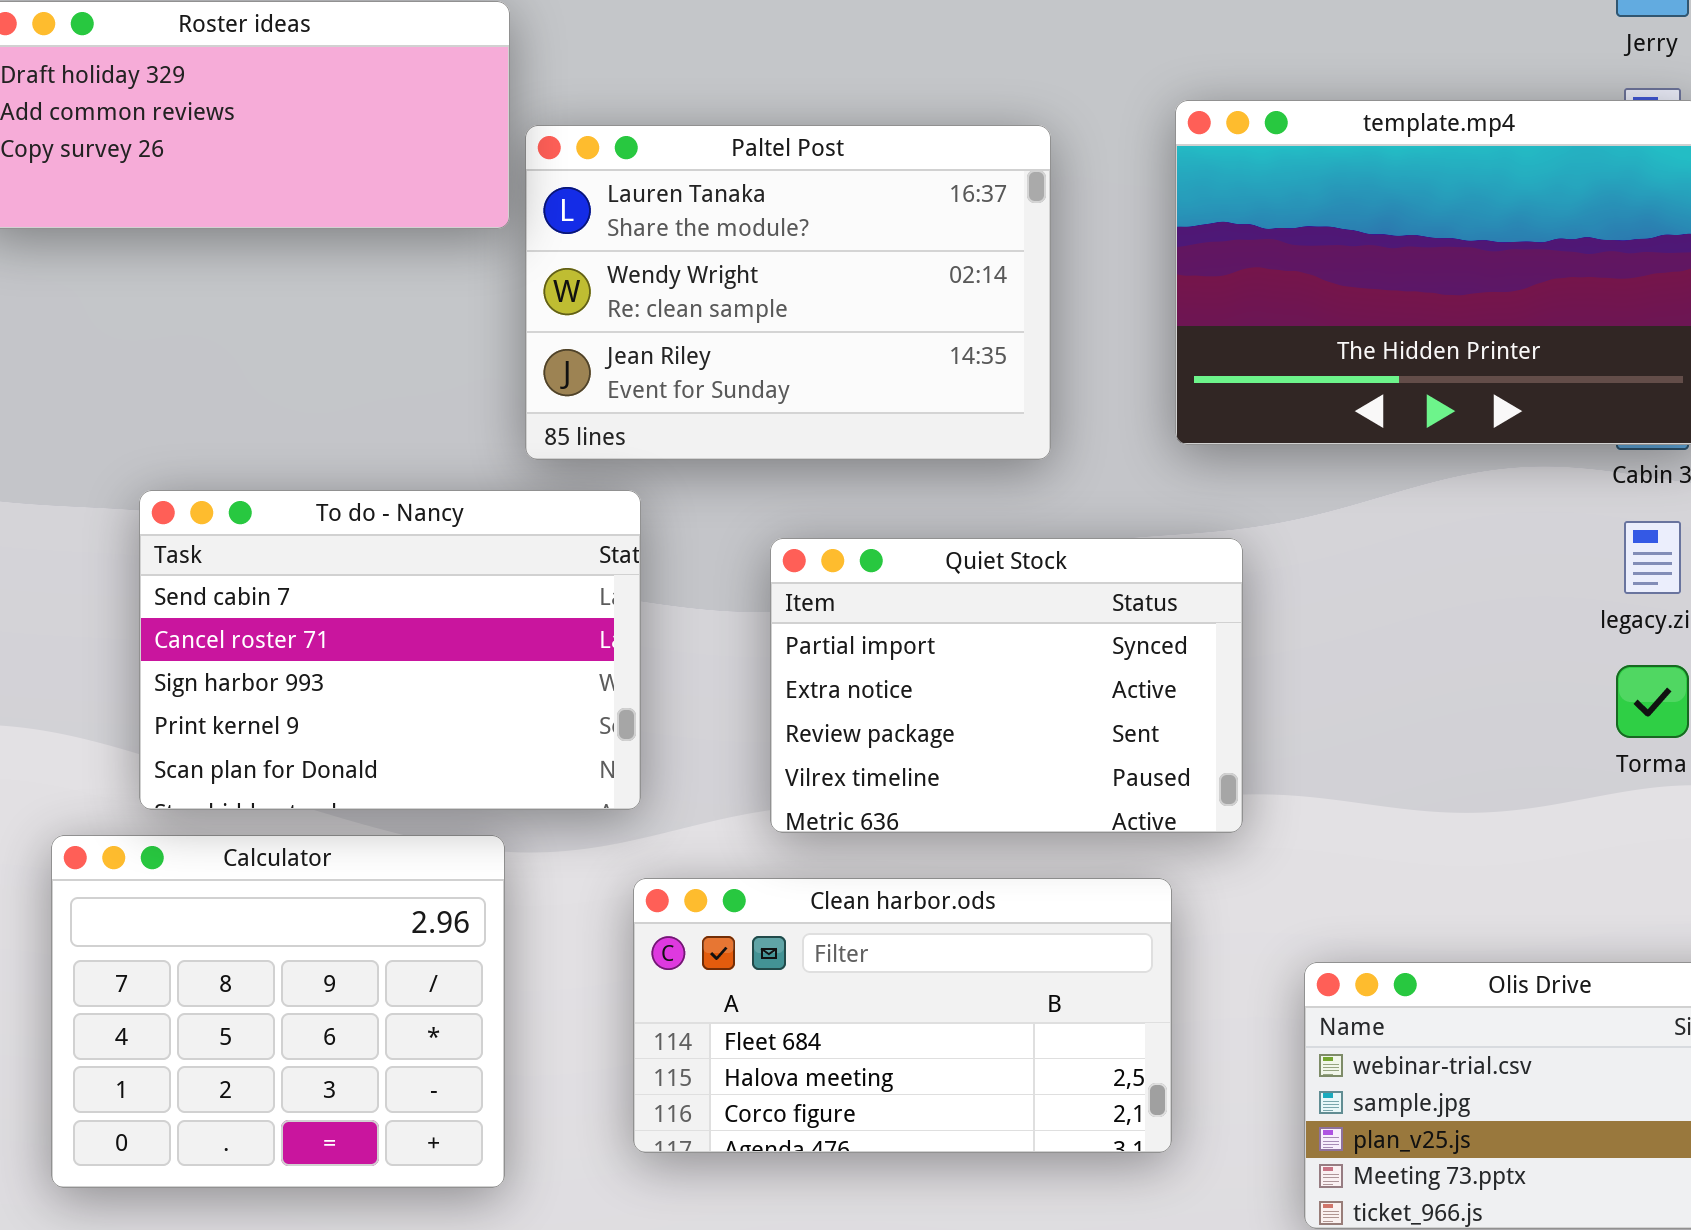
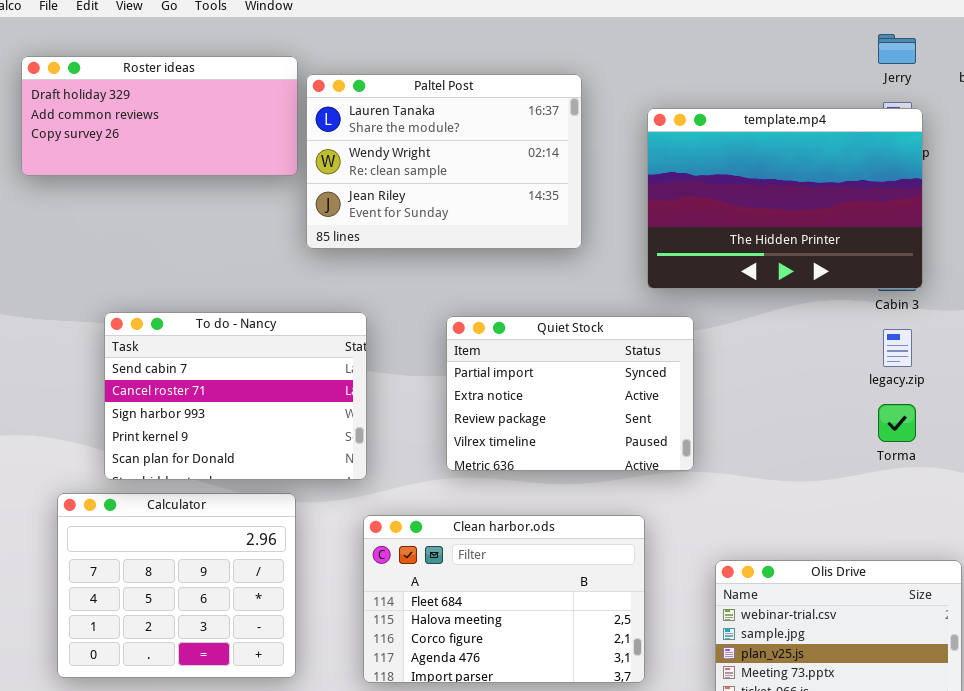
Paltel Post: [525,125,1051,460] -> [306,74,582,249], moved
Quiet Stock: [770,538,1243,833] -> [446,316,694,471], moved
Clean harbor.ods: [633,878,1172,1153] -> [363,515,645,683], resized

